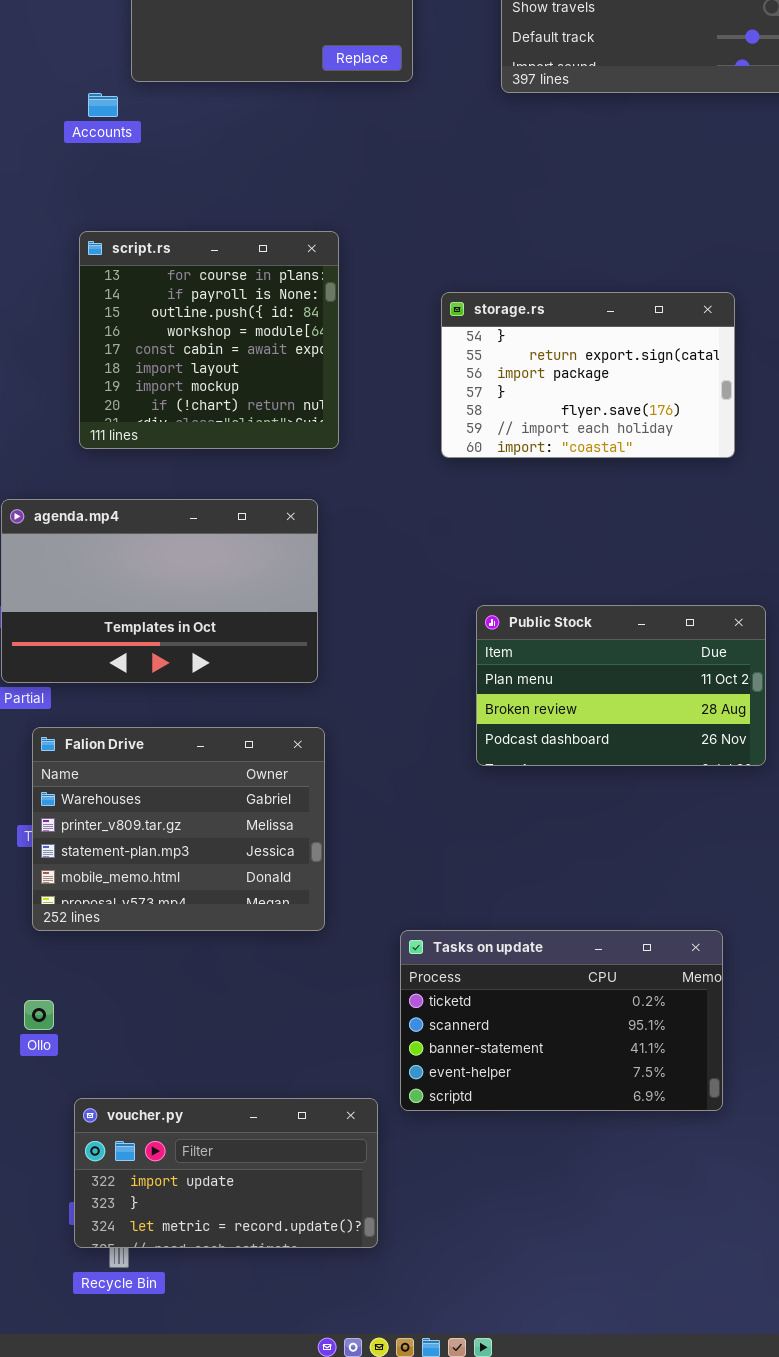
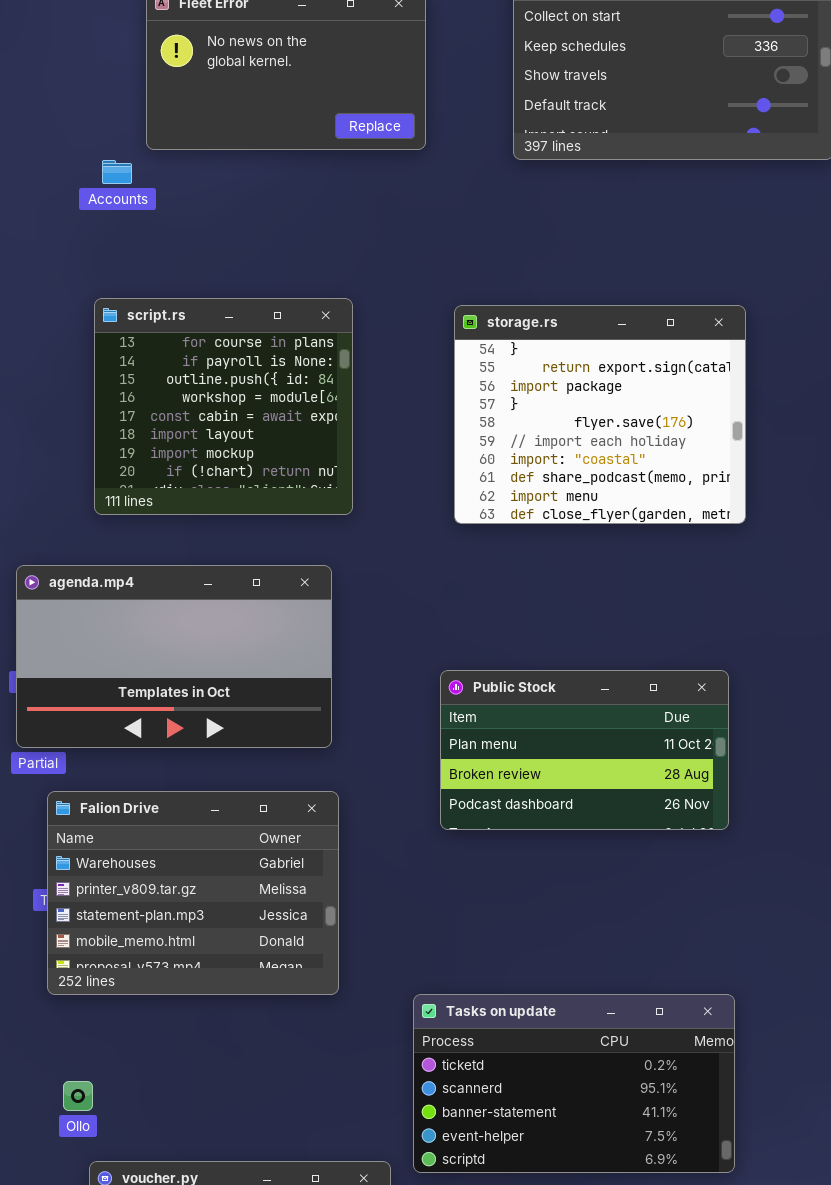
storage.rs: [441,292,735,458] -> [454,305,746,524], resized
Public Stock: [476,605,766,766] -> [440,670,729,830], moved
Ollo: [24,1000,54,1030] -> [63,1081,93,1111], moved

